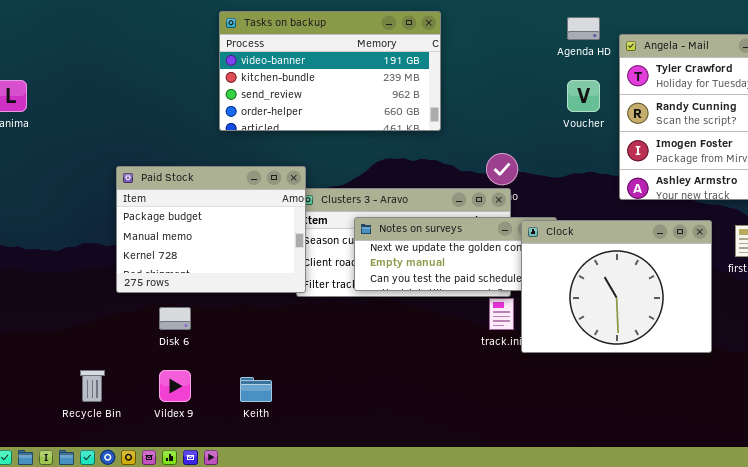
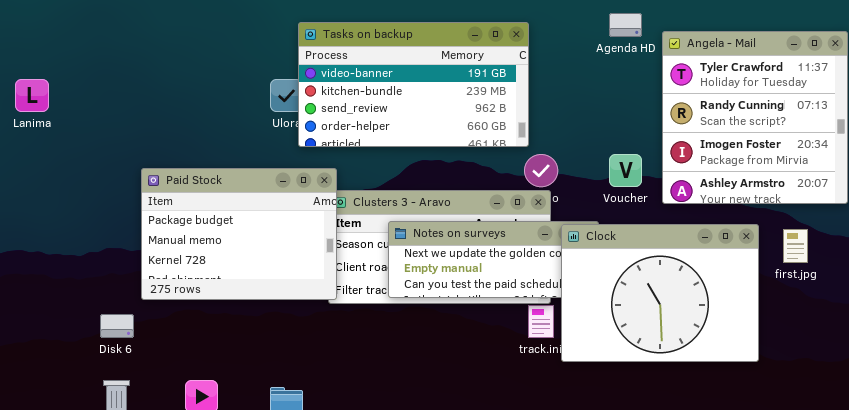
Tasks on backup: [219,11,441,131] -> [298,22,529,147], moved
Voucher: [567,80,600,112] -> [609,154,642,187], moved
Disk 6: [159,307,191,330] -> [100,314,134,338], moved

